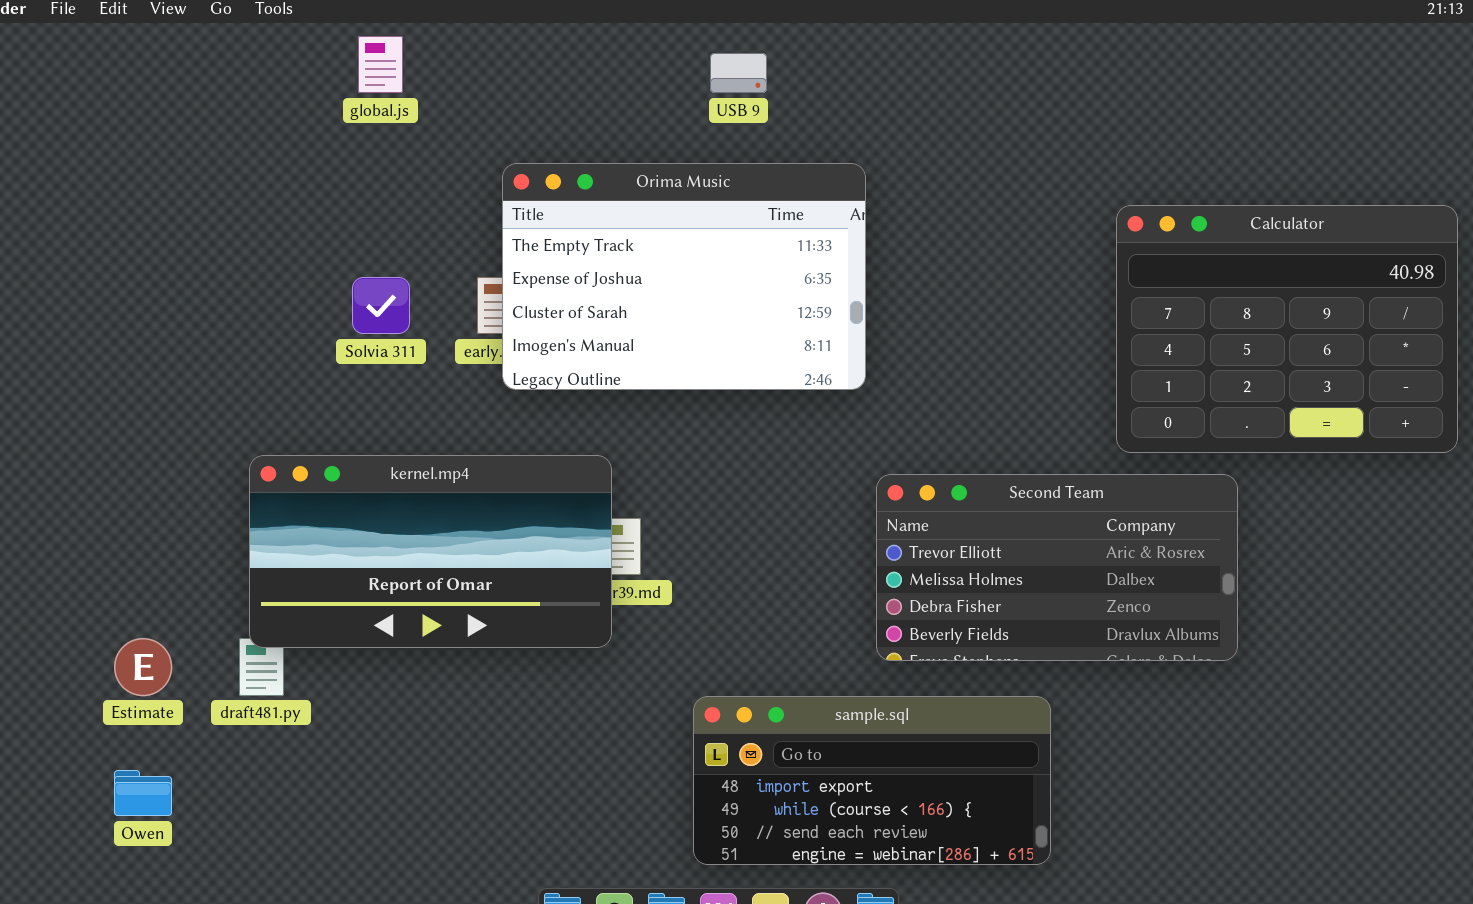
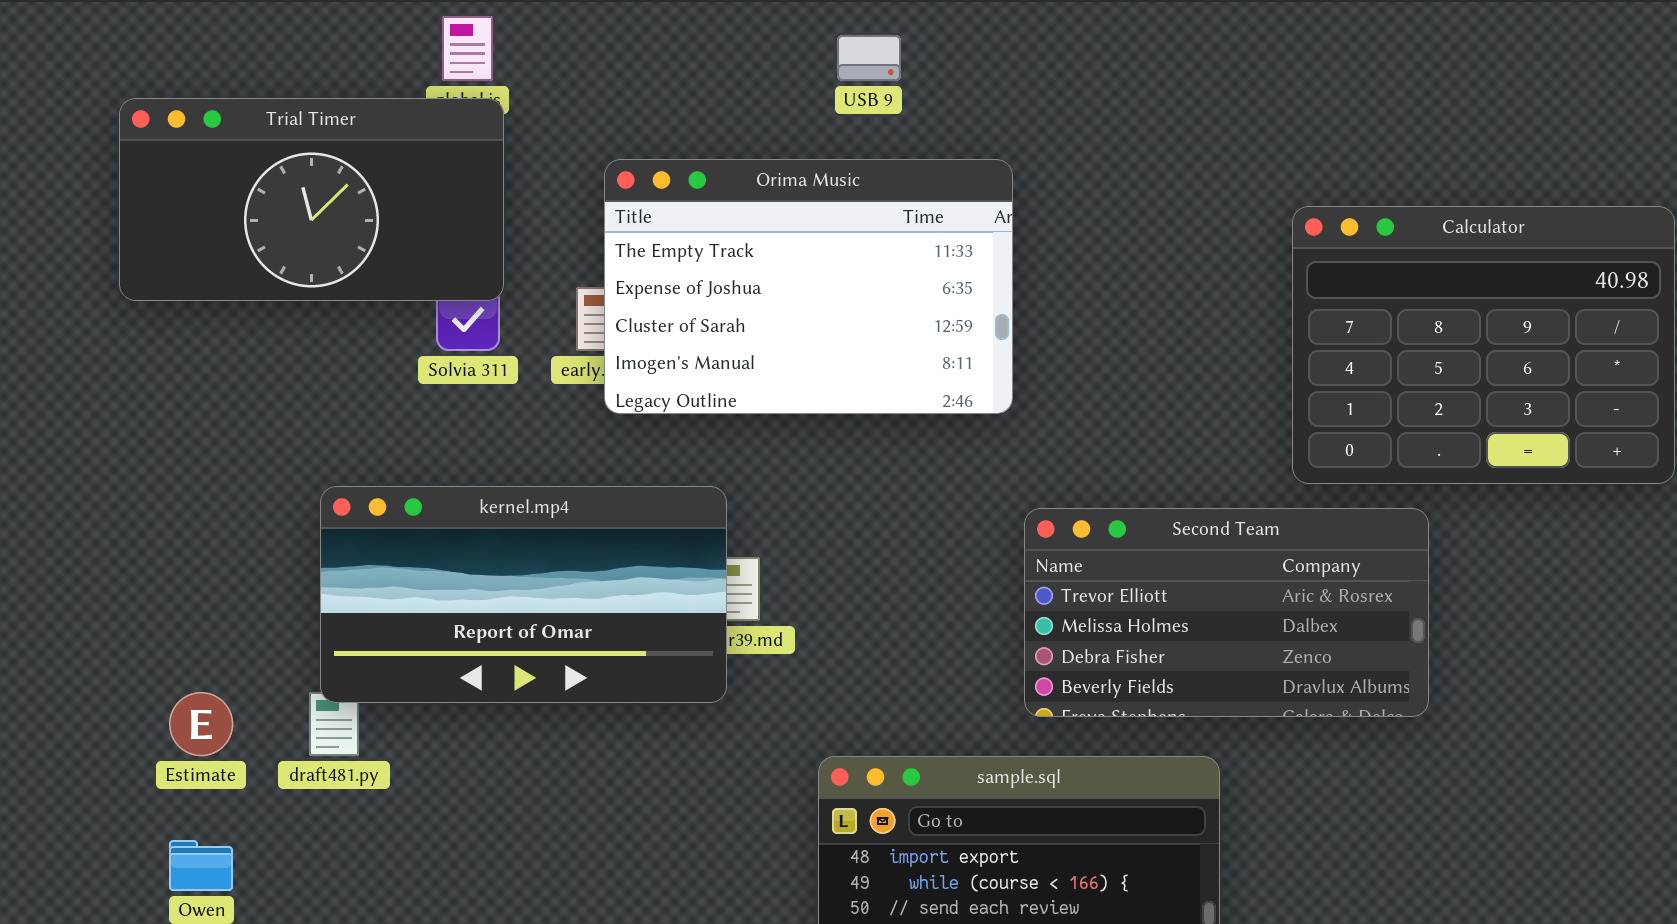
Trial Timer: none -> [119,98,504,301], opened

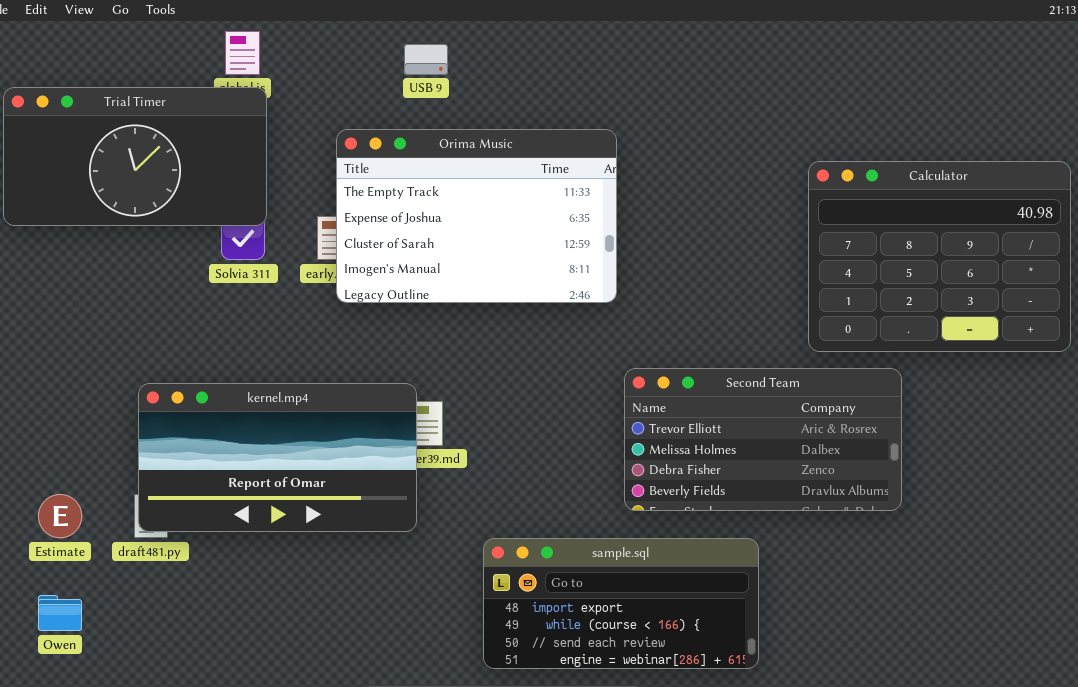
USB 9: [837,35,901,81] -> [404,44,448,75], moved
kernel.mp4: [320,486,727,703] -> [138,383,417,532], moved

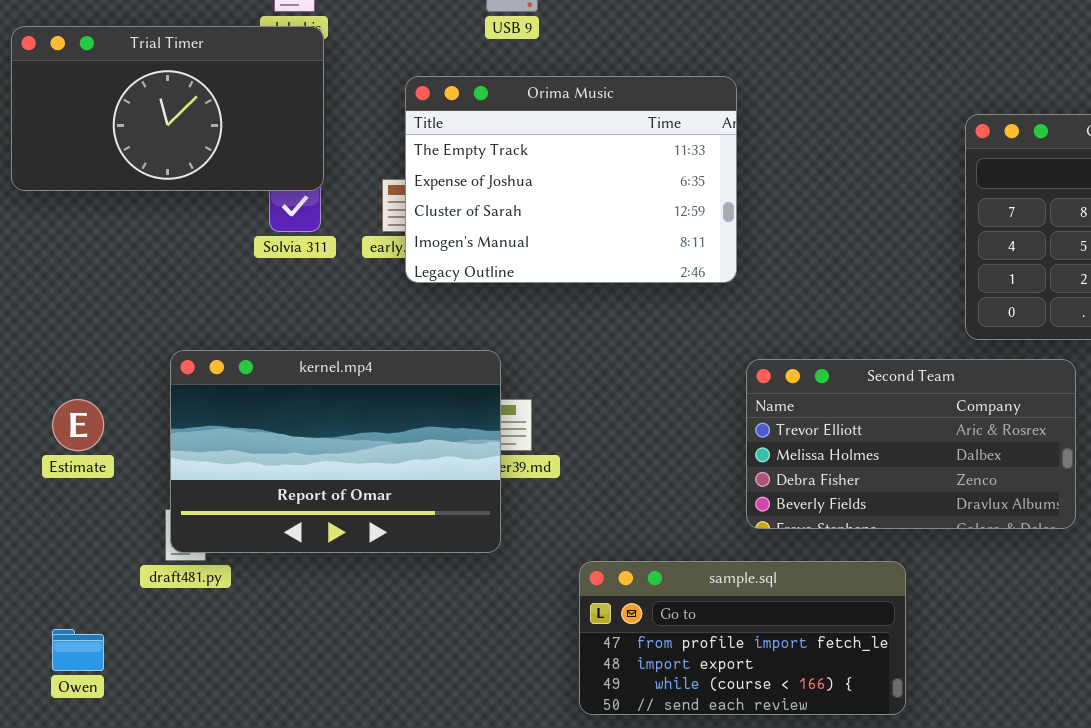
kernel.mp4: [138,383,417,532] -> [170,350,501,553], resized
Estimate: [38,494,82,538] -> [52,399,104,451], moved
sample.sql: [483,538,759,669] -> [579,561,906,715], scrolled up 1 row

